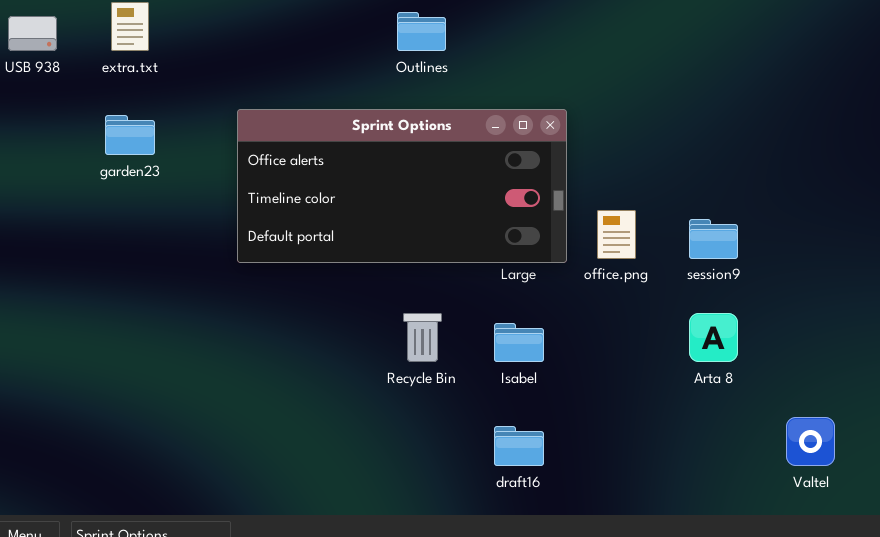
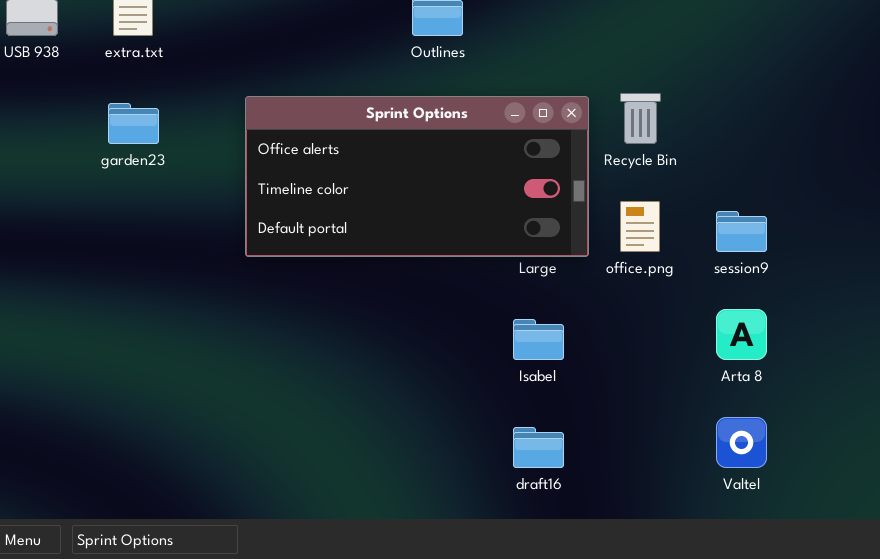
Recycle Bin: [403,313,442,362] -> [620,93,661,144], moved
Valtel: [786,417,835,466] -> [716,417,767,468], moved

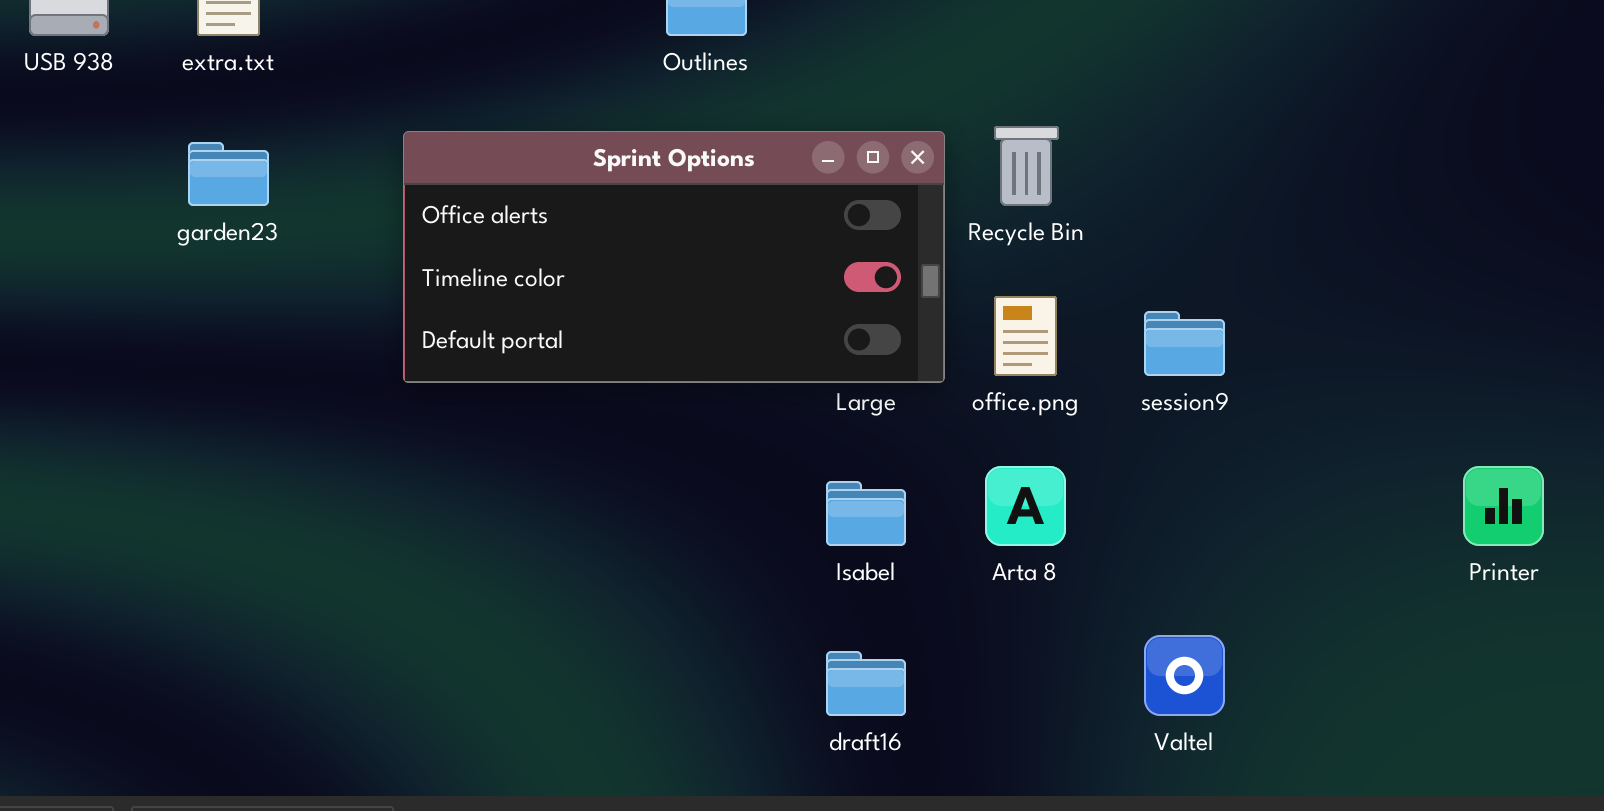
Arta 8: [716,309,767,360] -> [985,466,1066,546], moved

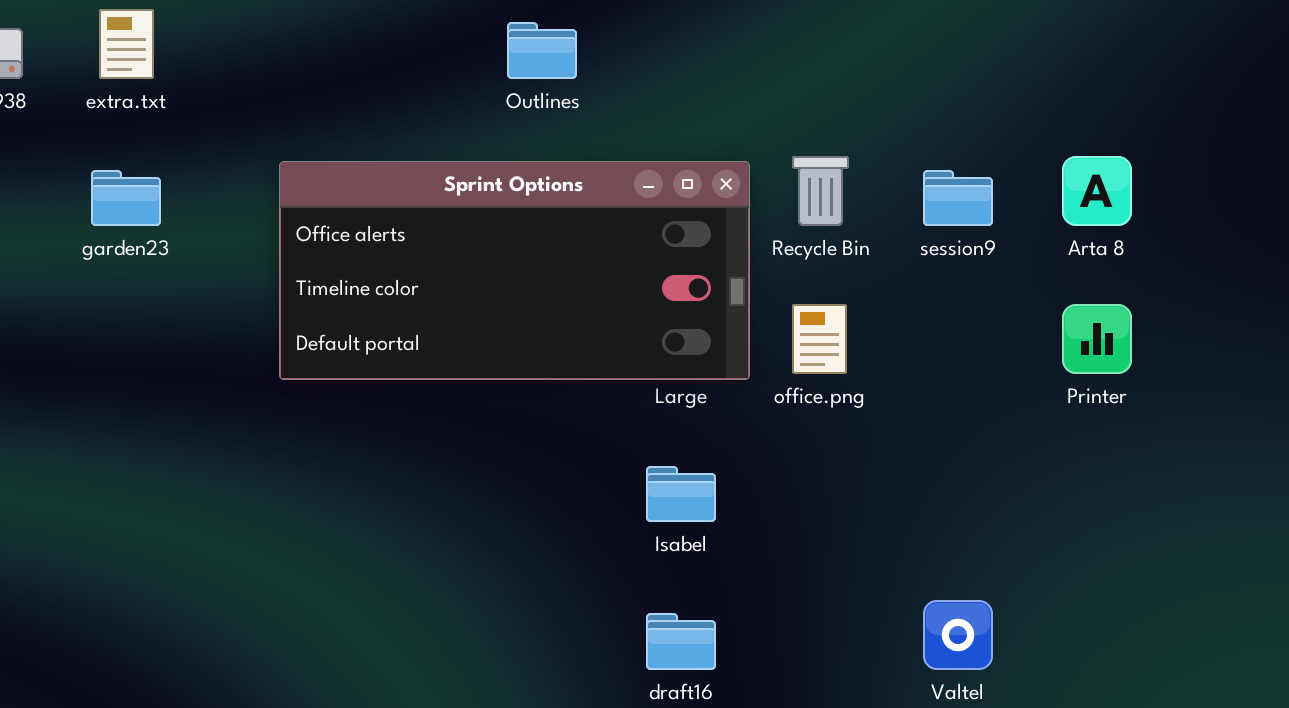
session9: [1144,311,1225,376] -> [923,170,993,226], moved
Arta 8: [985,466,1066,546] -> [1062,156,1132,226], moved
Printer: [1463,466,1544,546] -> [1062,304,1132,374], moved

